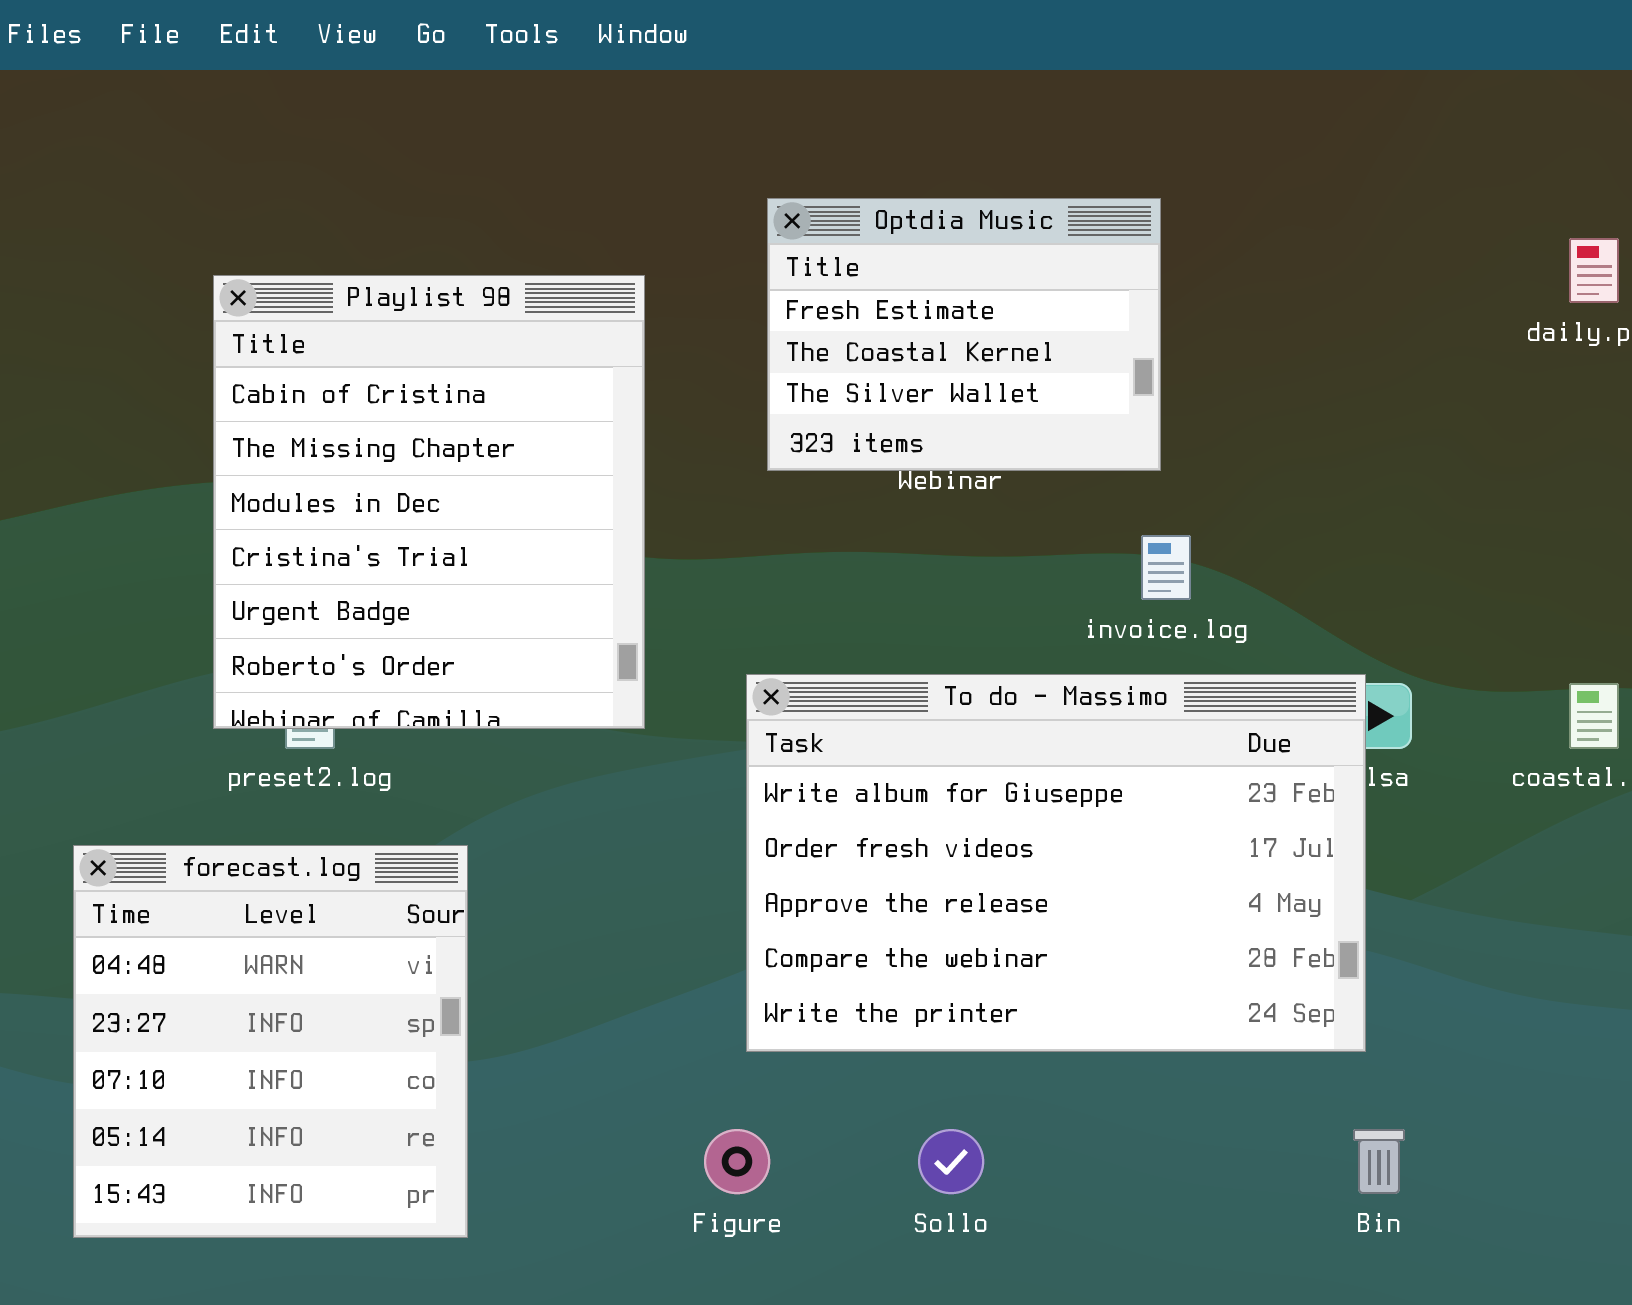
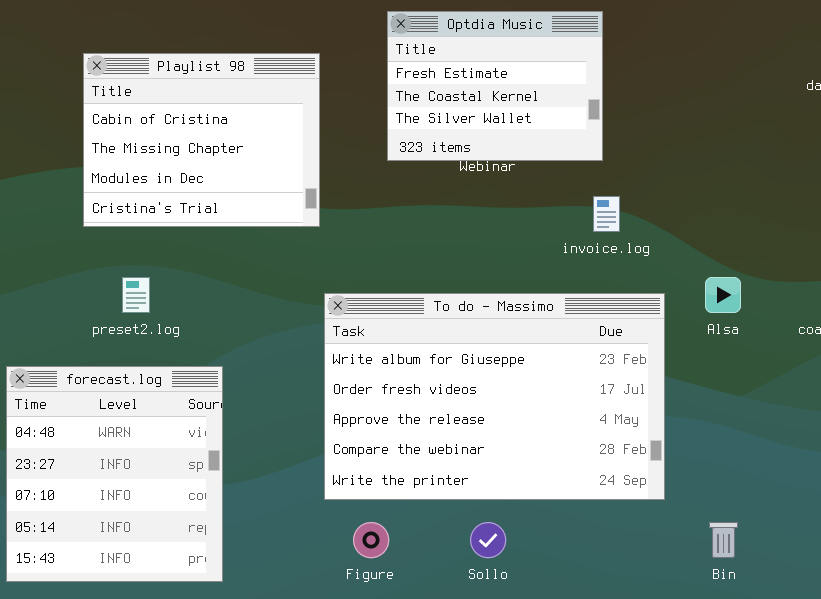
Playlist 98: [213,275,645,729] -> [83,53,320,227], resized
To do - Massimo: [746,674,1366,1052] -> [324,293,665,500], moved

